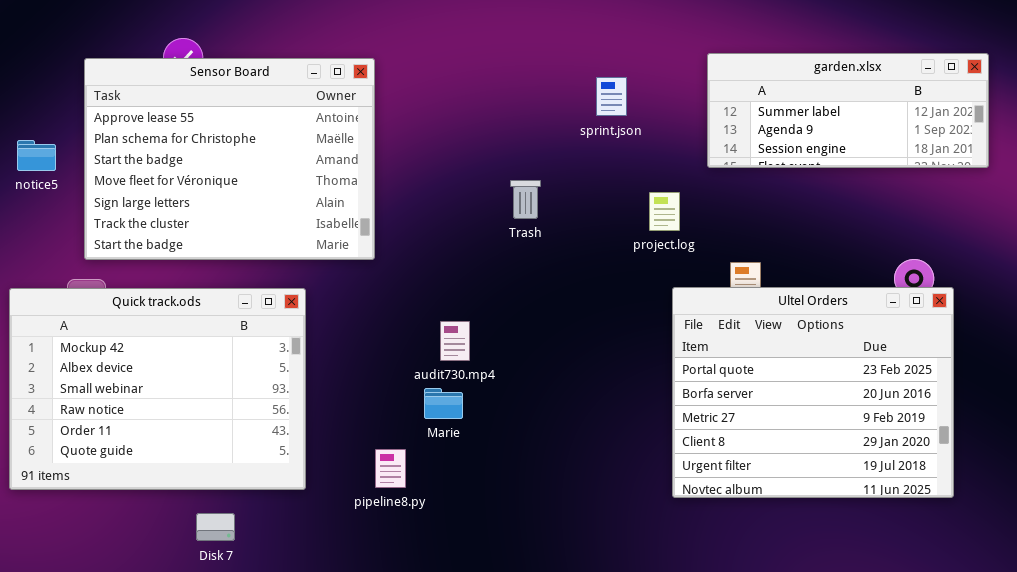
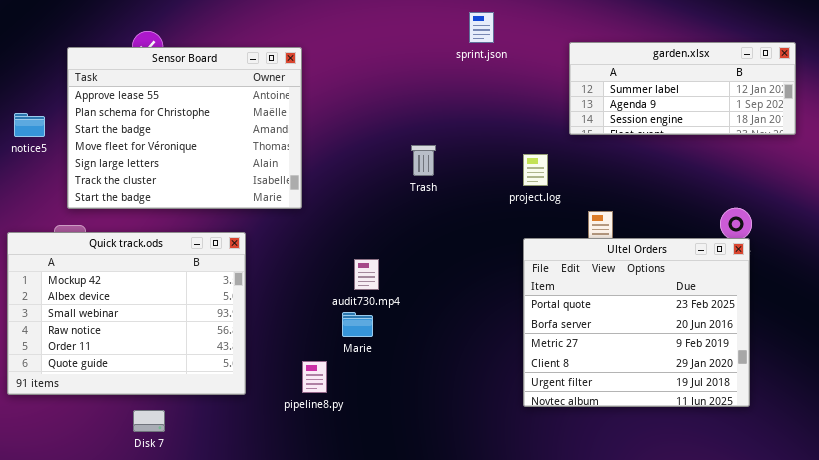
sprint.json: [596,77,627,116] -> [469,12,494,43], moved
Ultel Orders: [672,287,954,498] -> [523,238,750,407], moved
Disk 7: [196,513,235,541] -> [133,410,165,432], moved

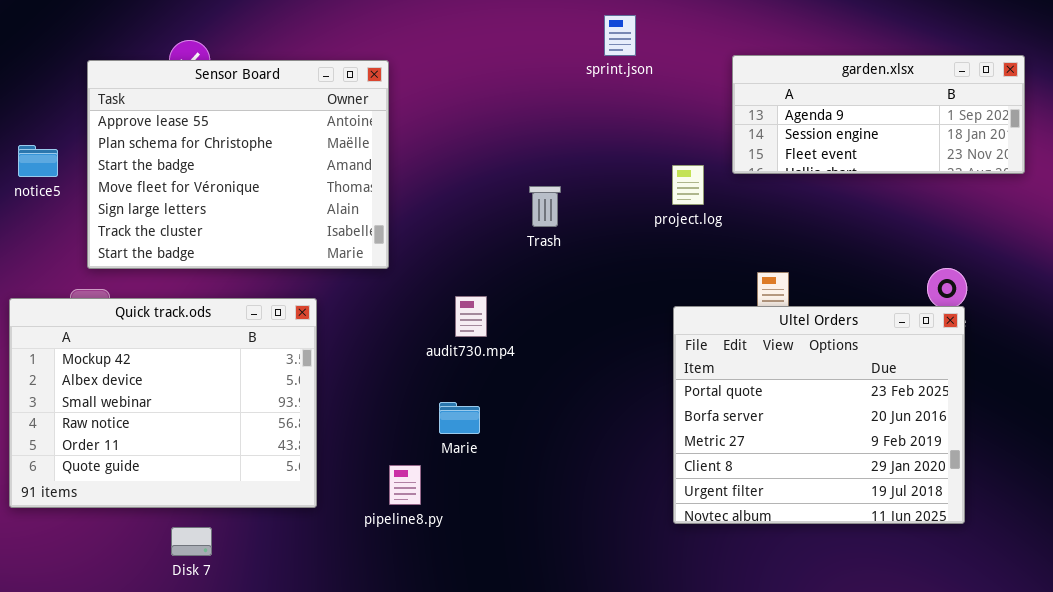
garden.xlsx: [569,42,796,135] -> [732,55,1025,174], scrolled down 1 row
project.log: [523,154,548,186] -> [672,165,704,205], moved
audit730.mp4: [354,259,379,290] -> [455,296,487,337], moved

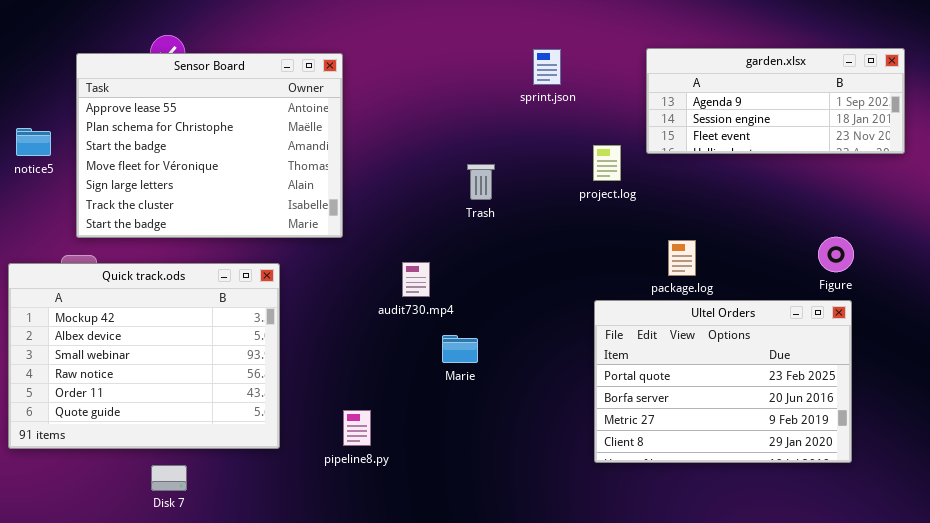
sprint.json: [604,15,636,56] -> [533,49,561,85], moved
Ultel Orders: [673,306,965,524] -> [594,300,852,463], resized
Marie: [439,402,480,434] -> [442,335,478,363], moved

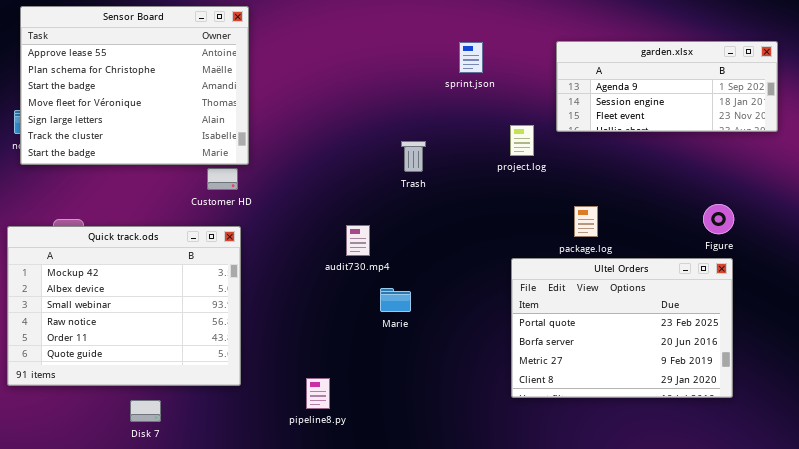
Sensor Board: [76,53,343,238] -> [20,6,249,165], moved
pipeline8.py: [343,410,371,446] -> [306,378,330,409], moved

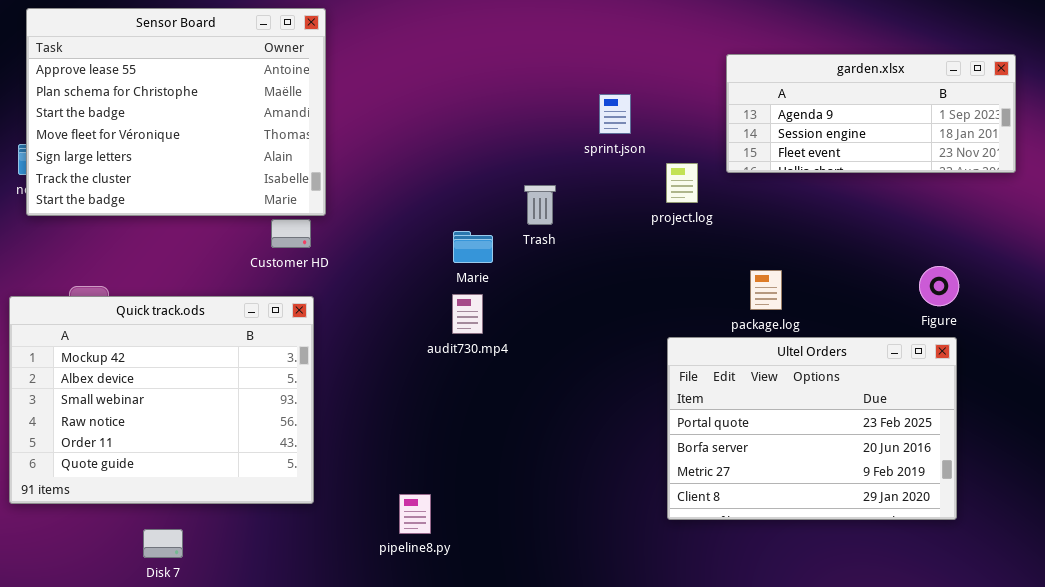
sprint.json: [459,42,483,73] -> [599,94,631,134], moved
Marie: [380,288,411,312] -> [453,231,493,263], moved
Disk 7: [130,400,161,422] -> [143,529,183,558], moved

